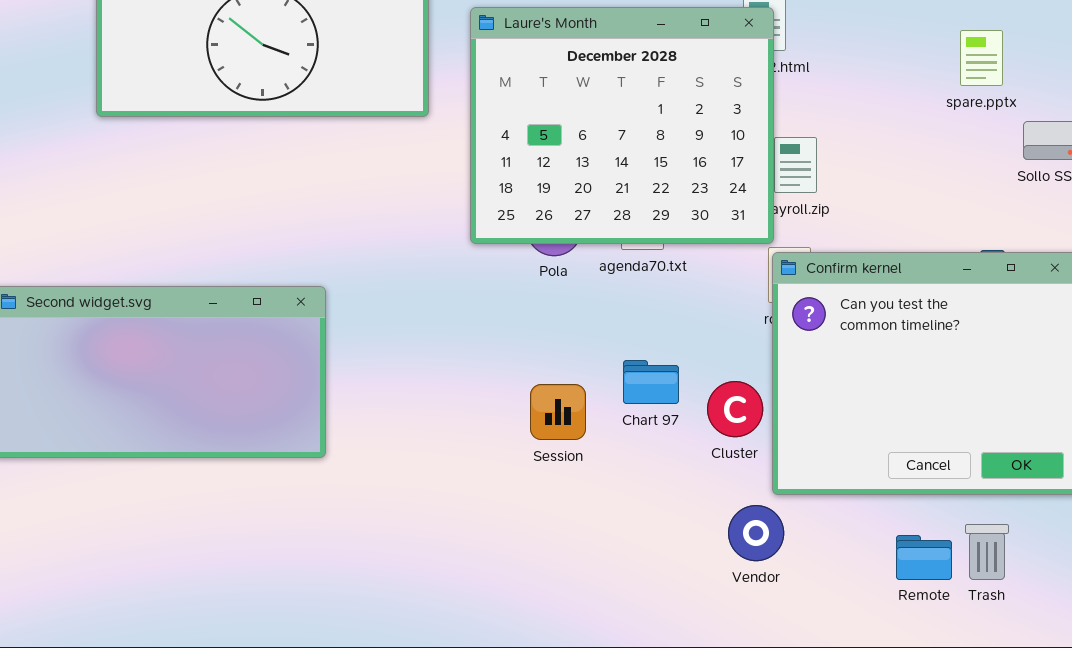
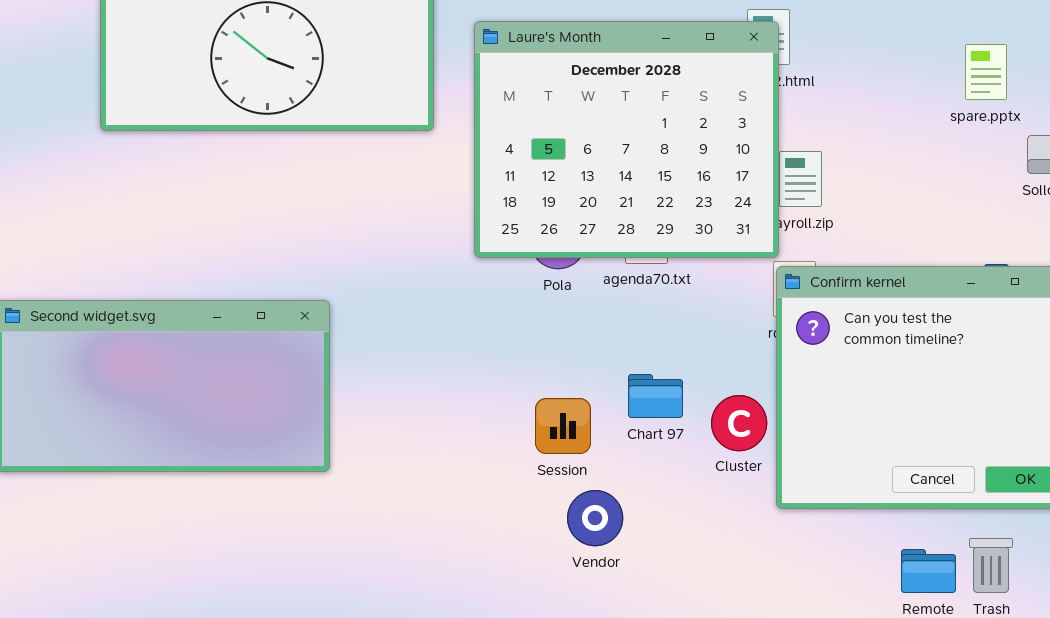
Vendor: [728,505,784,561] -> [567,490,623,546], moved

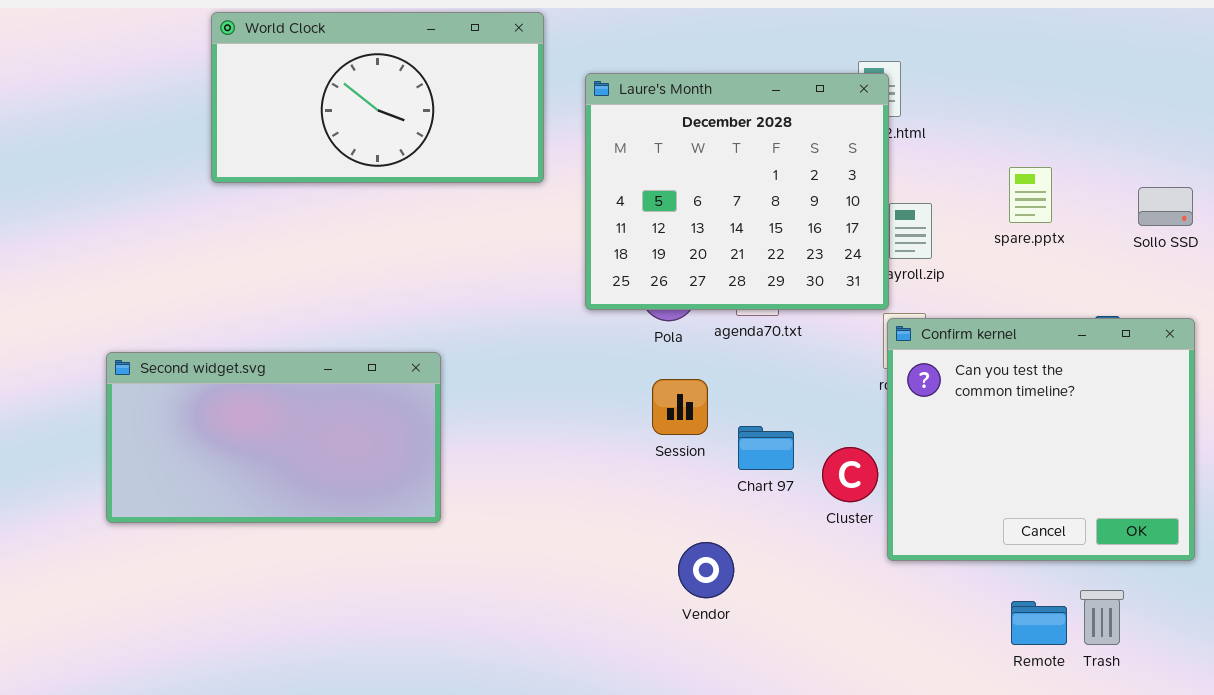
spare.pptx: [965,44,1007,100] -> [1009,167,1052,223], moved
Session: [535,398,591,454] -> [652,379,708,435], moved

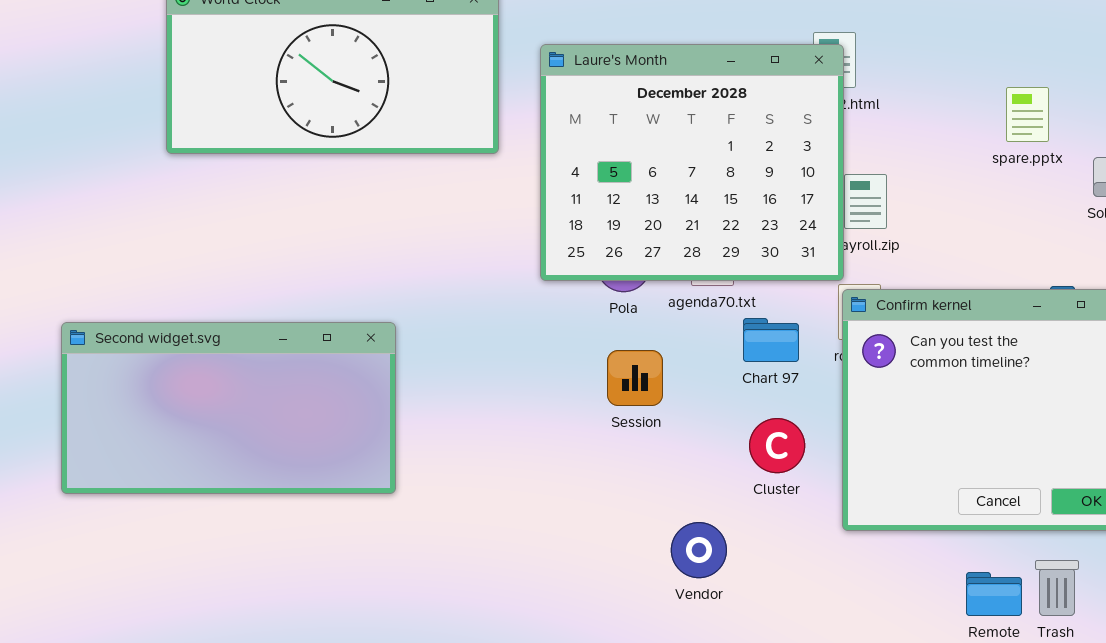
spare.pptx: [1009,167,1052,223] -> [1006,87,1049,142], moved
Chart 97: [738,426,794,470] -> [743,318,799,362], moved
Cluster: [822,447,878,502] -> [749,418,805,473], moved
Vendor: [678,542,734,598] -> [671,522,727,578], moved

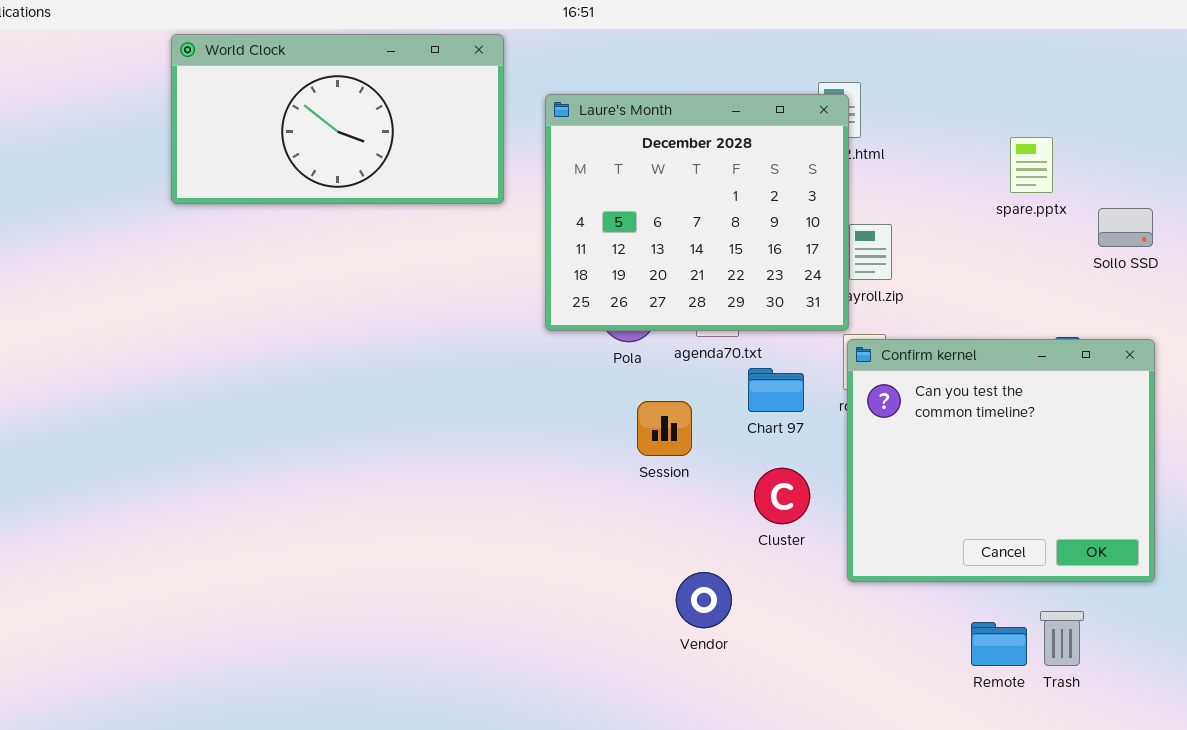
Second widget.svg: [61,322,396,494] -> none, closed
Session: [607,350,663,406] -> [637,401,692,456], moved

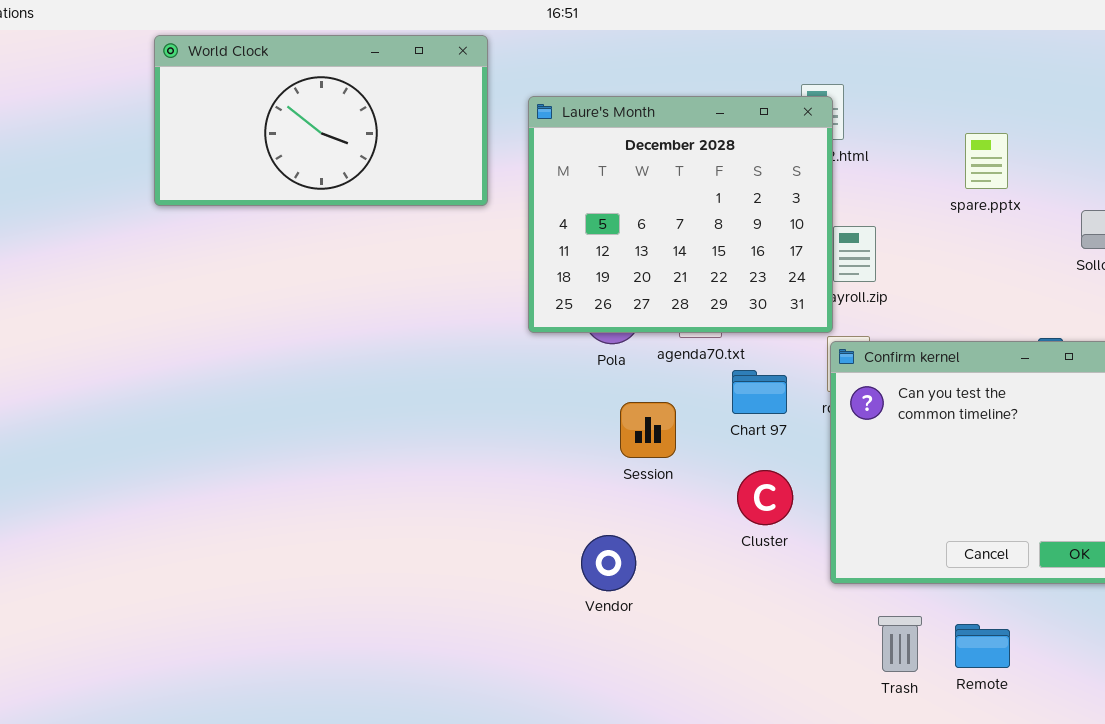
spare.pptx: [1010,137,1053,193] -> [965,133,1008,189], moved
Vendor: [676,572,732,628] -> [581,535,636,591], moved
Trash: [1040,611,1084,666] -> [878,616,922,672], moved

